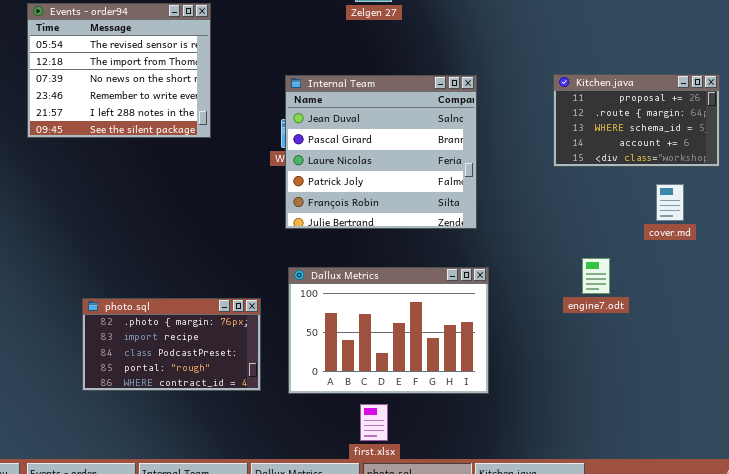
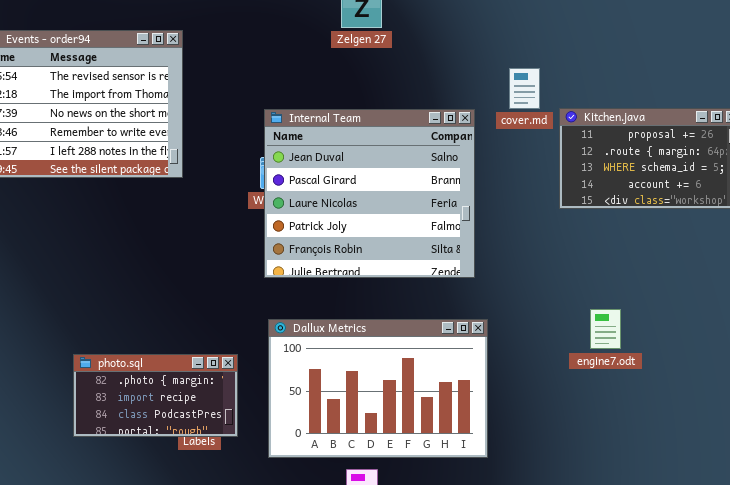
cover.md: [656,184,684,221] -> [509,68,540,109], moved
photo.sql: [82,298,261,391] -> [73,354,238,437], resized

